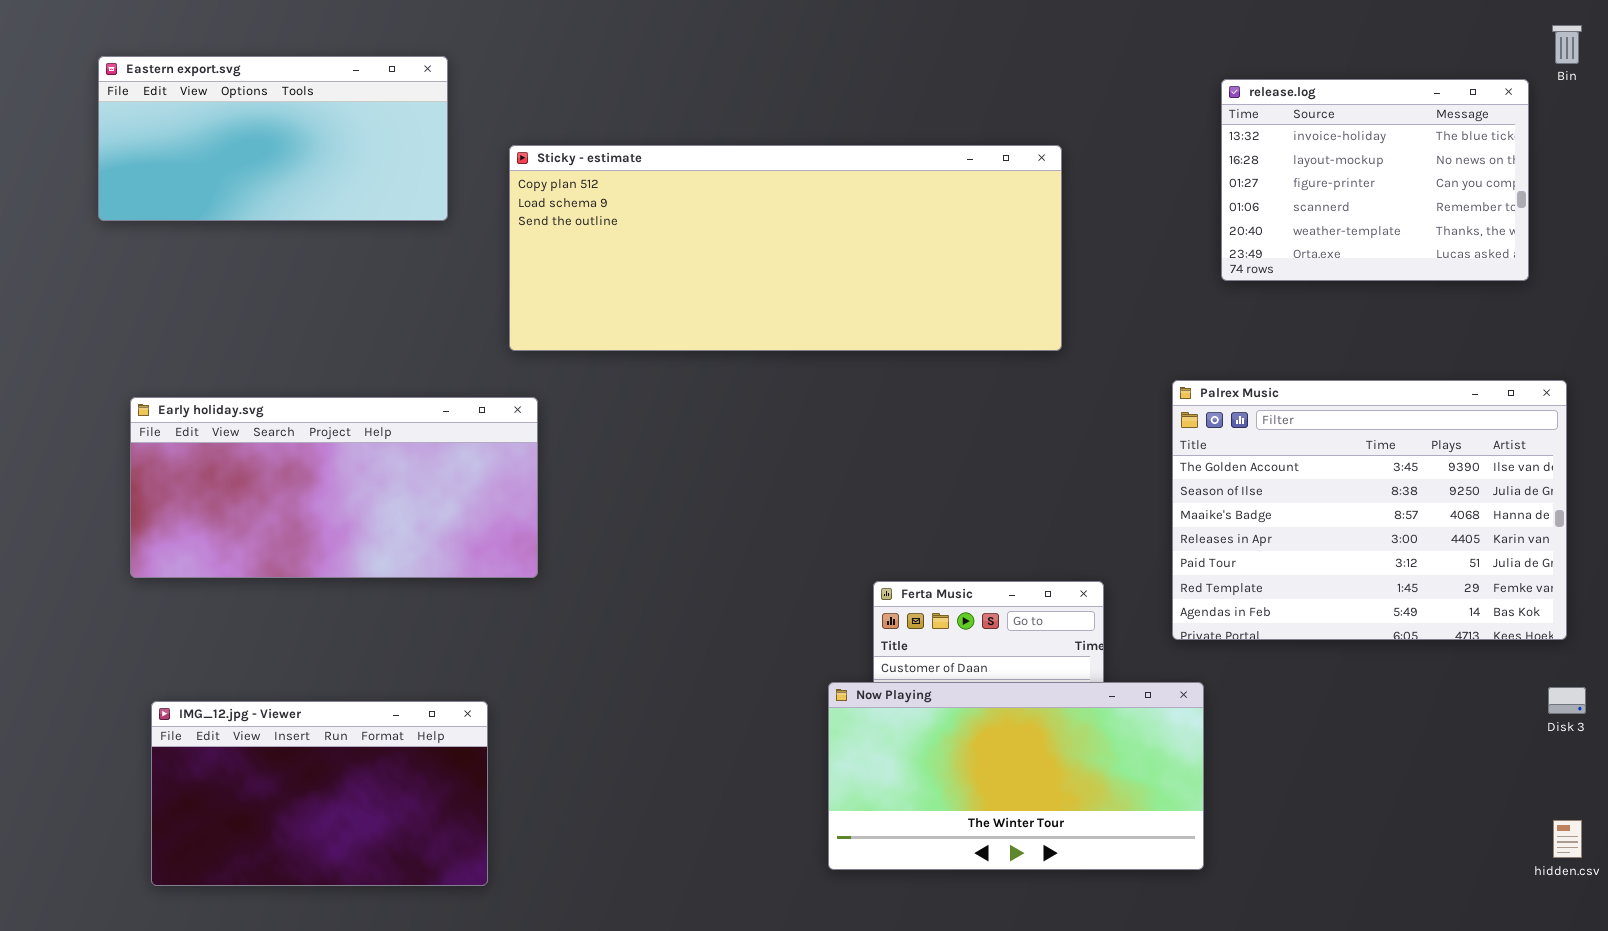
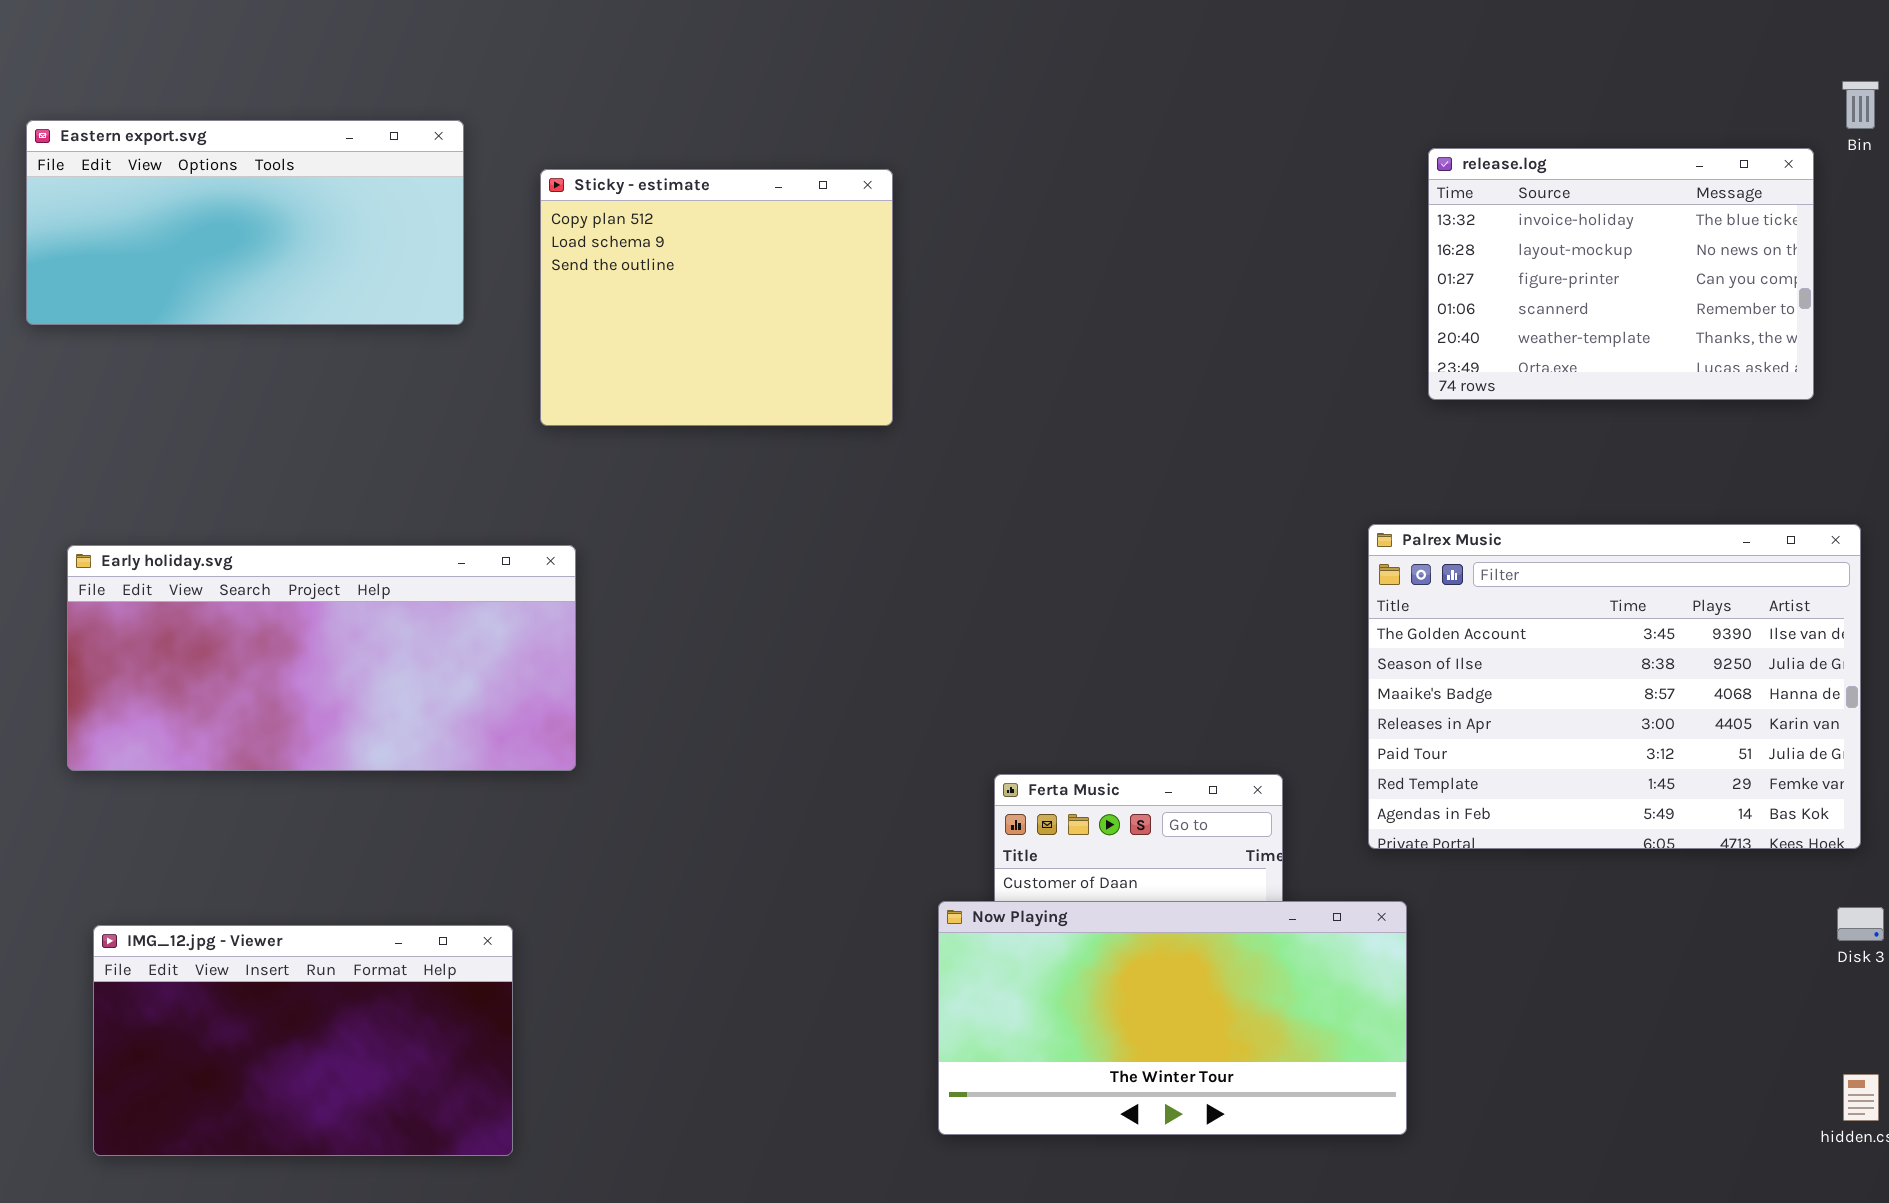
Sticky - estimate: [509,145,1062,351] -> [540,169,893,426], moved, resized

